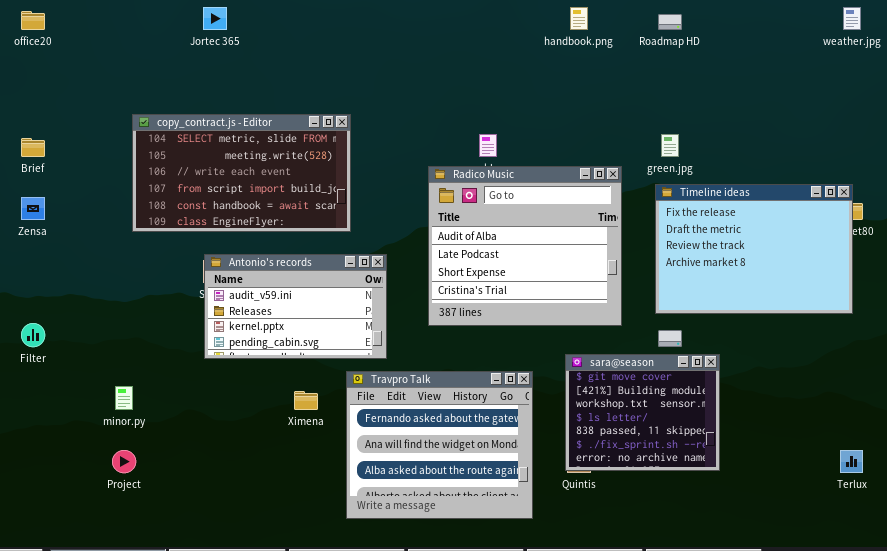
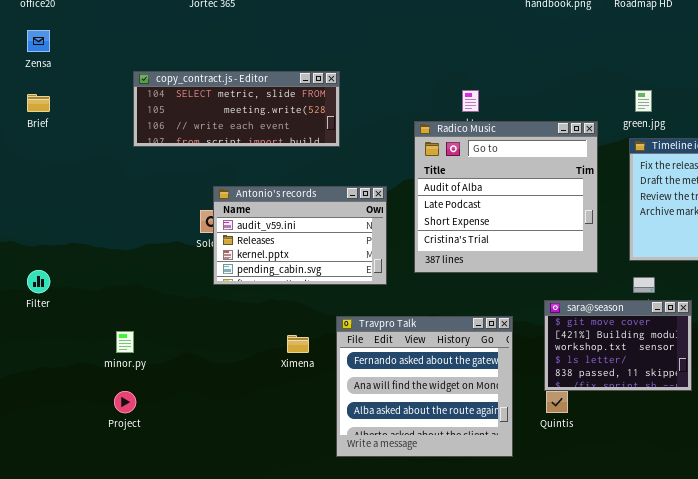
copy_contract.js - Editor: [132,114,351,232] -> [133,71,340,147], resized
Zensa: [21,197,45,220] -> [27,30,50,52], moved
Antonio's records: [204,254,387,359] -> [213,186,387,285], moved
sara@season: [565,354,720,471] -> [544,300,692,391], resized

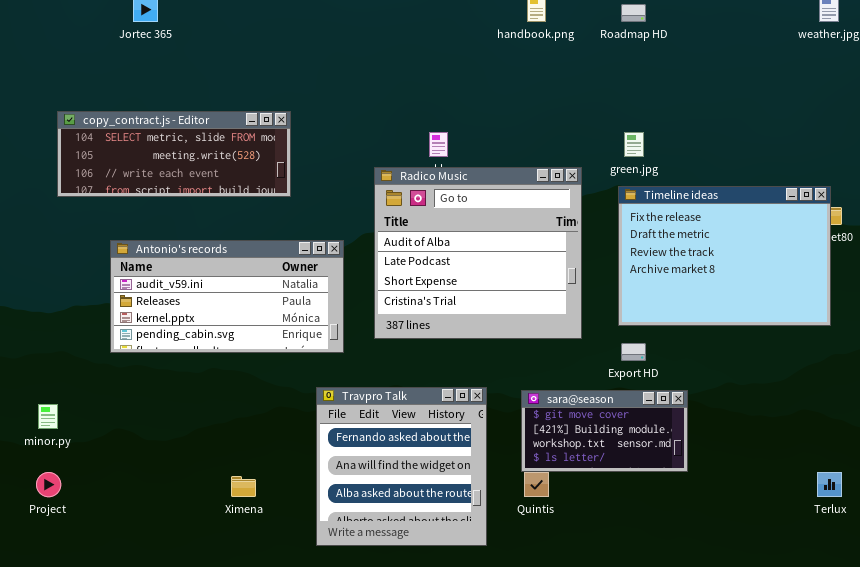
Antonio's records: [213,186,387,285] -> [110,240,344,353], resized
sara@season: [544,300,692,391] -> [521,390,688,472], resized
Travpro Talk: [336,316,513,457] -> [316,387,487,546], resized
Ximena: [287,335,309,353] -> [231,476,256,497], moved

